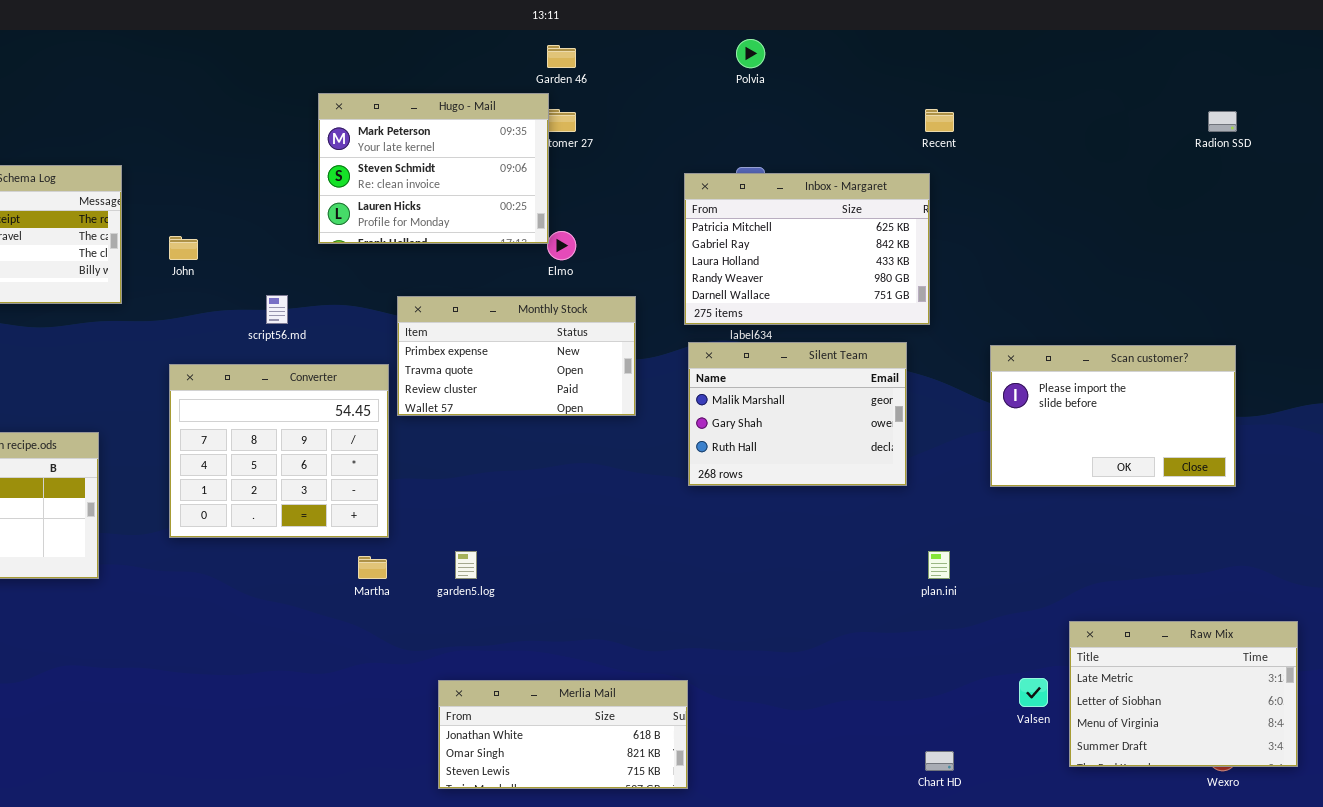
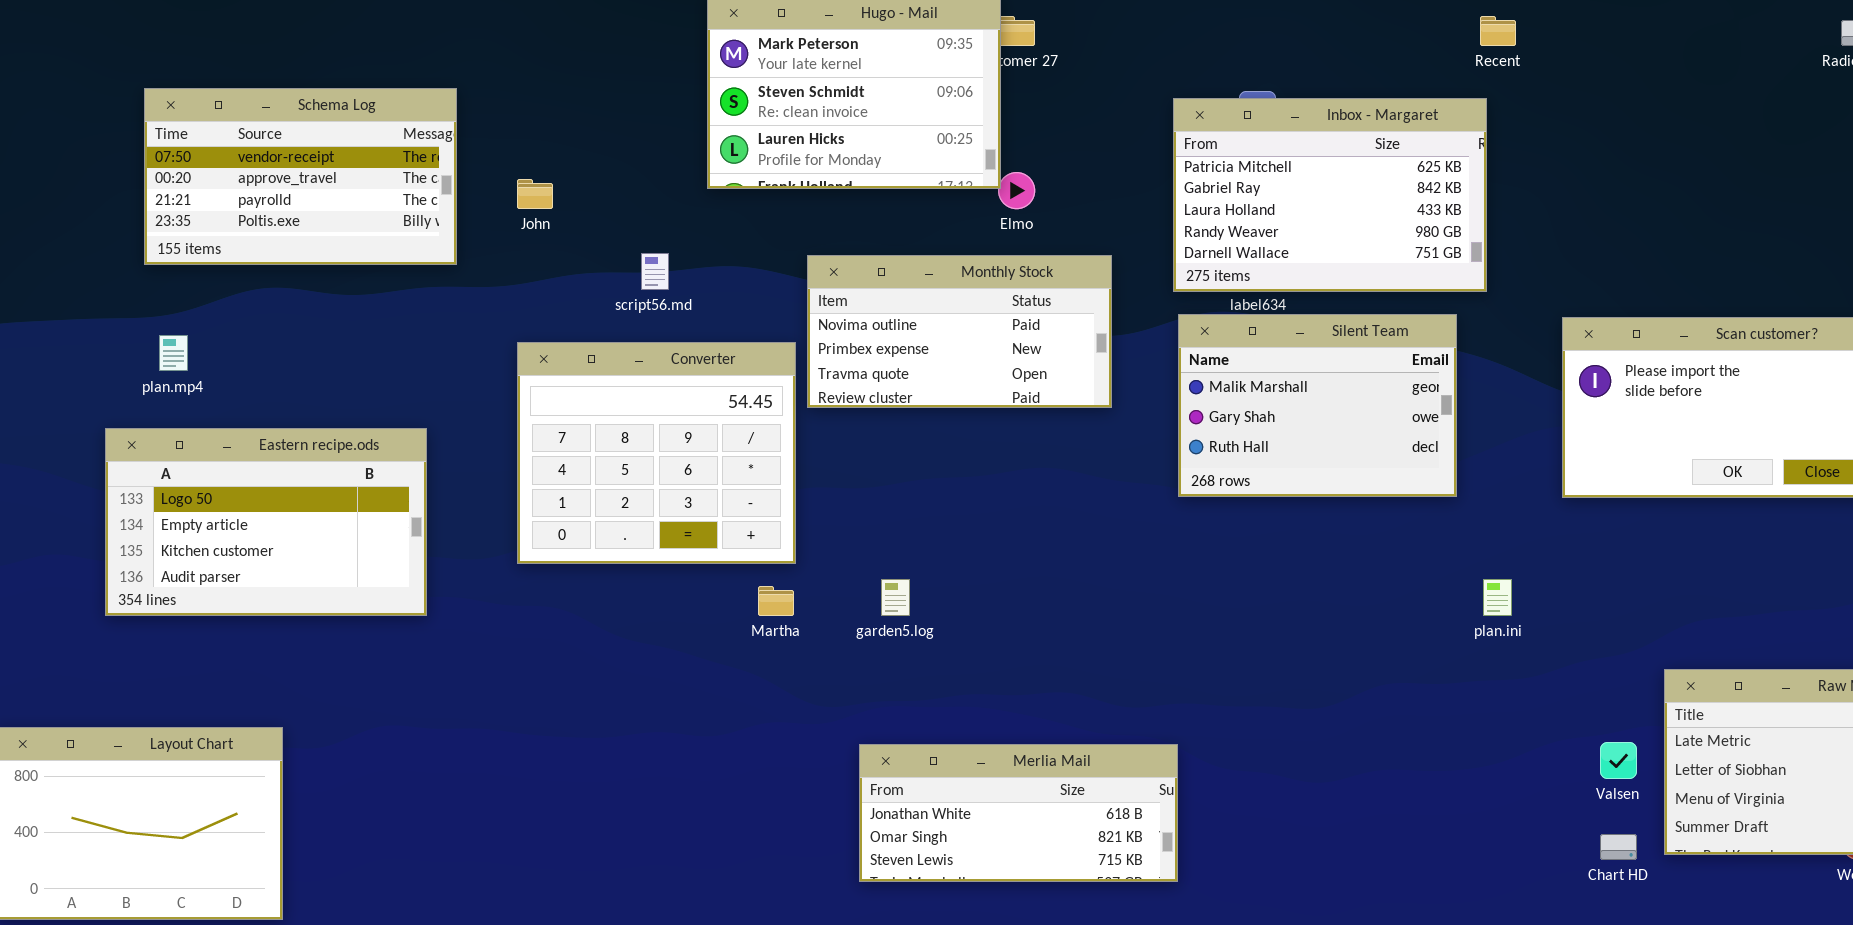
Monthly Stock: [397,296,636,416] -> [807,255,1112,408], scrolled up 1 row
Chart HD: [925,751,954,771] -> [1600,834,1637,860], moved

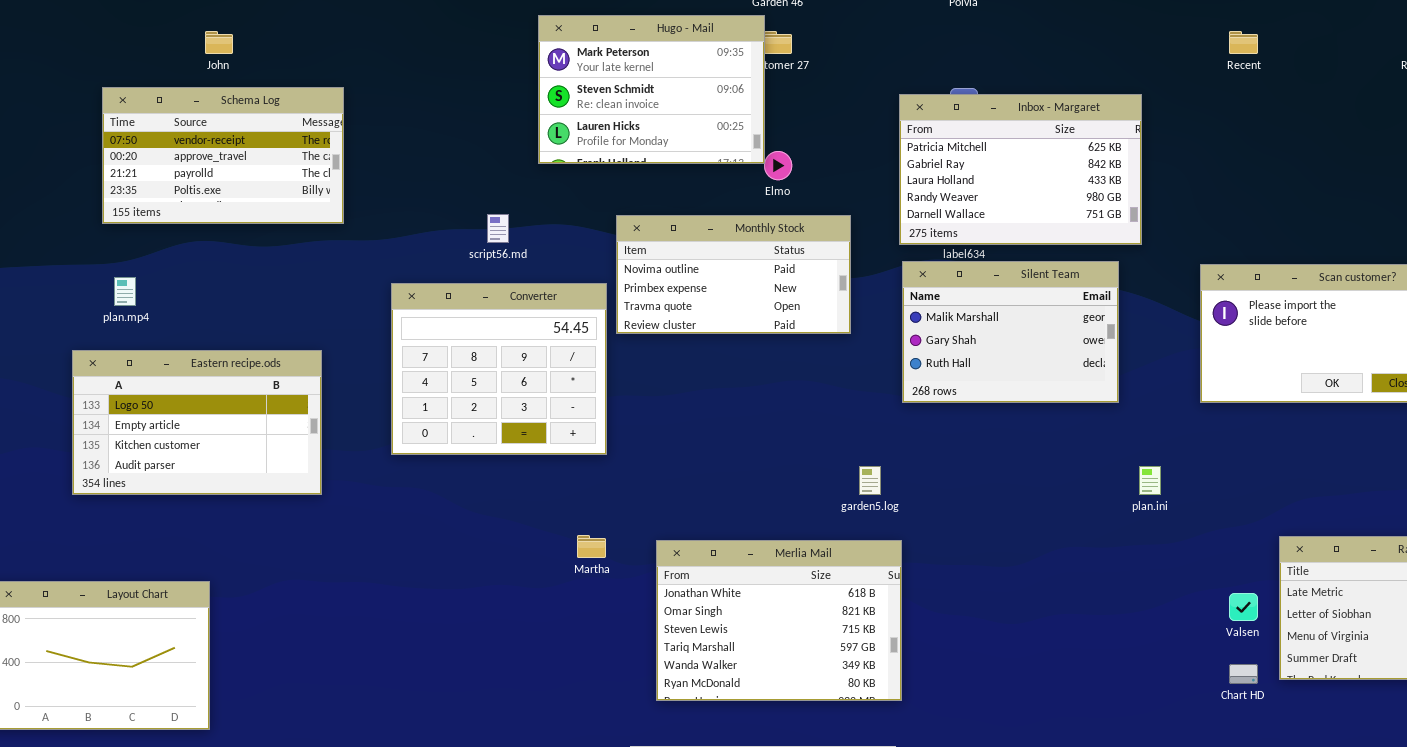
Recent: [1480,16,1516,46] -> [1229,31,1258,54], moved
John: [517,179,553,209] -> [205,31,233,54], moved
garden5.log: [881,579,910,616] -> [859,466,881,495], moved
Martha: [758,586,794,616] -> [577,535,606,558], moved
Merlia Mail: [859,744,1178,882] -> [656,540,902,701], resized

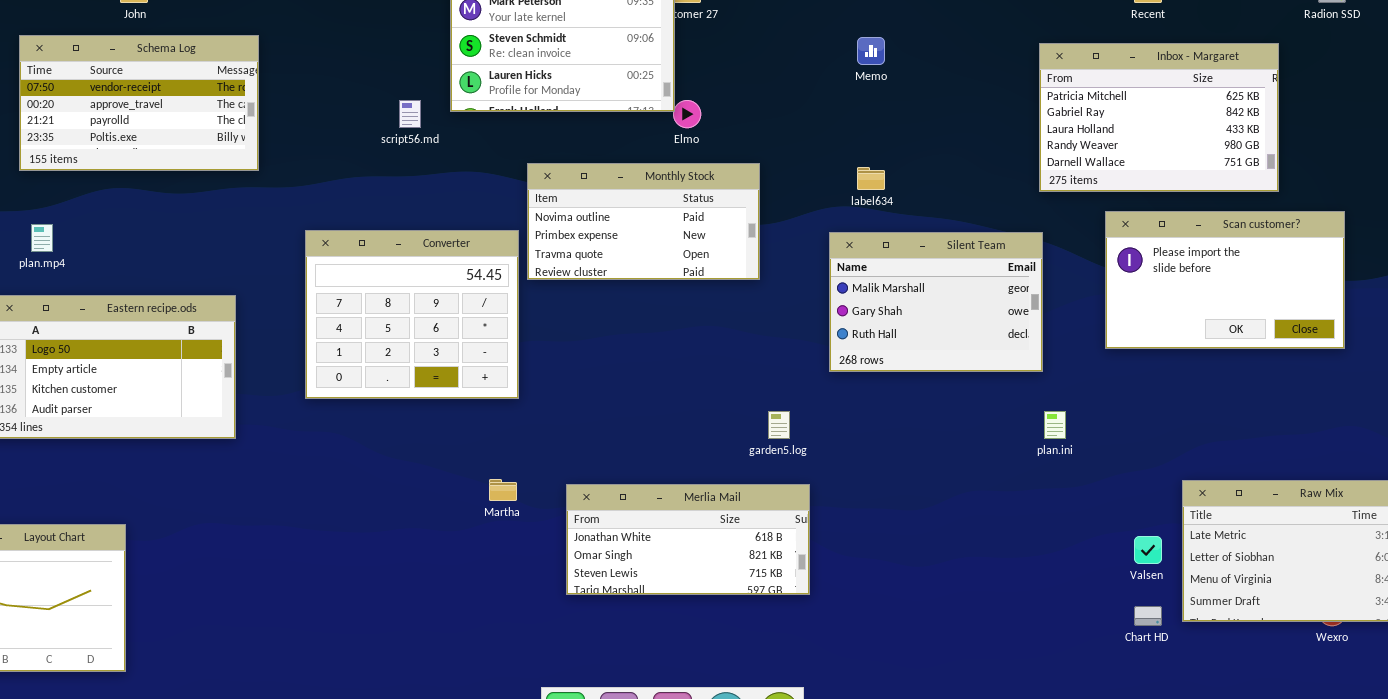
Inbox - Margaret: [899,94,1142,245] -> [1039,43,1279,192], moved
script56.md: [487,214,509,243] -> [399,100,421,128], moved
Silent Team: [902,261,1119,403] -> [829,232,1043,372], moved
Merlia Mail: [656,540,902,701] -> [566,484,810,595], resized

